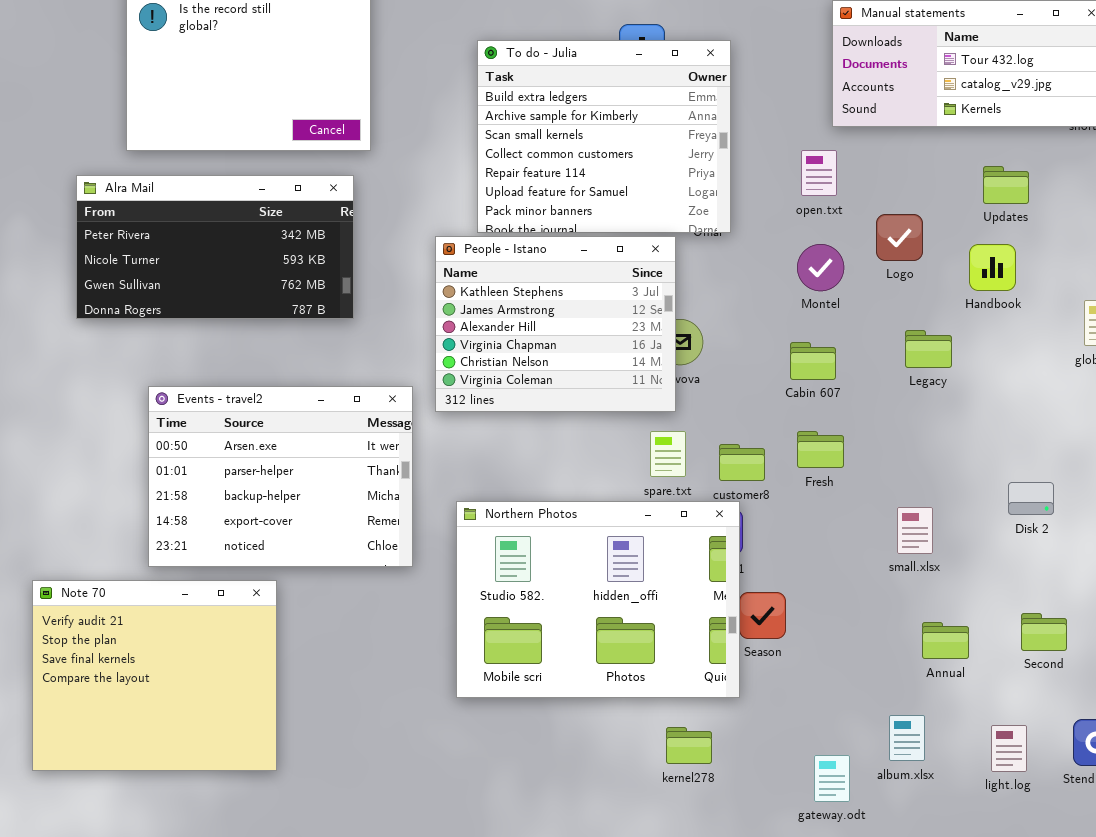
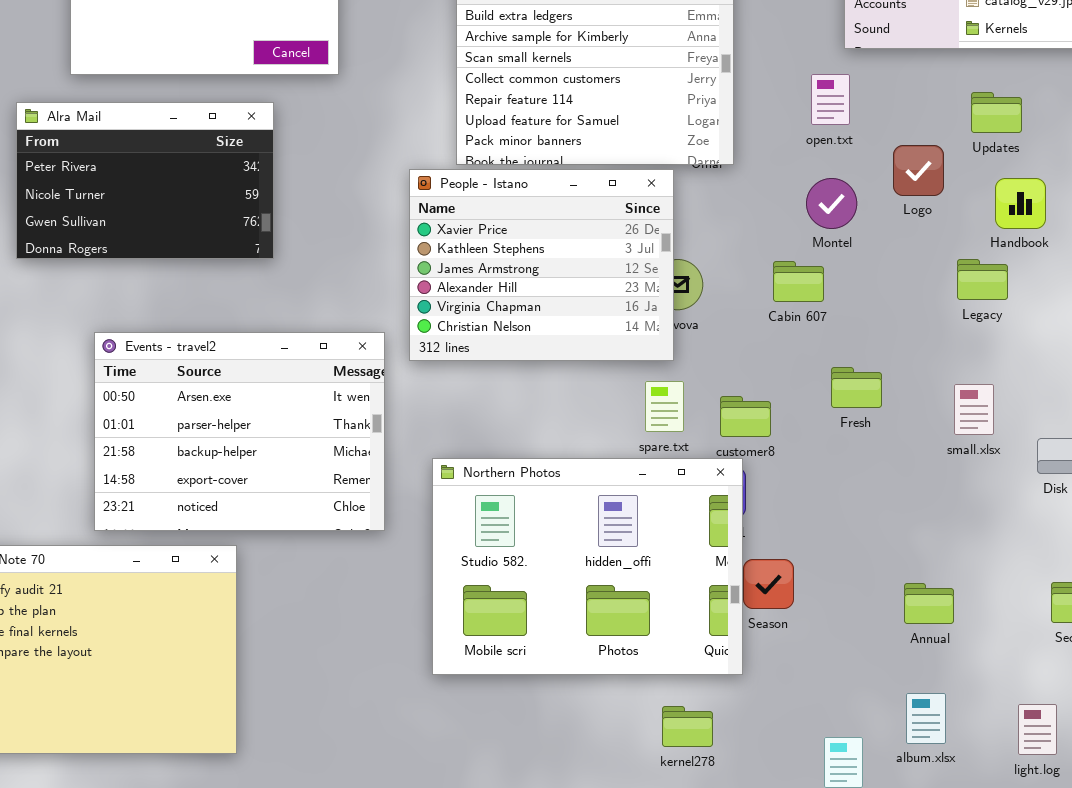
Updates: [983,166,1029,204] -> [971,92,1022,133], moved
Alra Mail: [76,175,354,319] -> [16,102,274,259], resized
People - Istano: [435,236,676,412] -> [409,169,674,361], scrolled up 1 row
Legacy: [905,330,952,368] -> [957,259,1008,300], moved
Cabin 607: [790,342,836,380] -> [773,261,824,302], moved
Fresh: [797,431,844,468] -> [831,367,882,408], moved
small.xlsx: [897,507,933,554] -> [954,384,994,435], moved
Annual: [922,622,969,659] -> [904,583,954,624], moved

